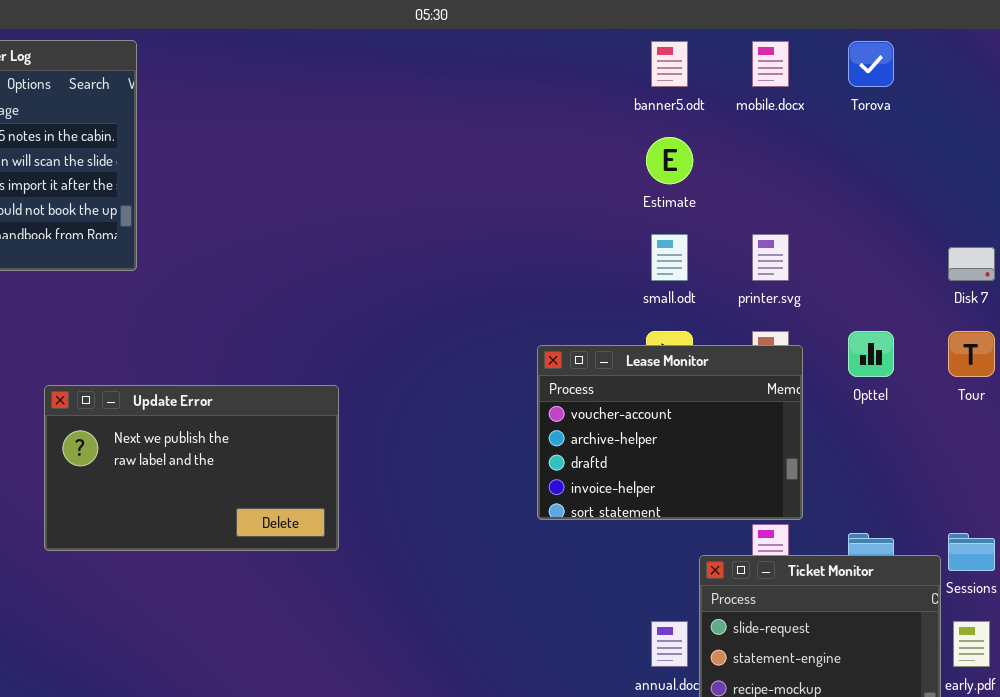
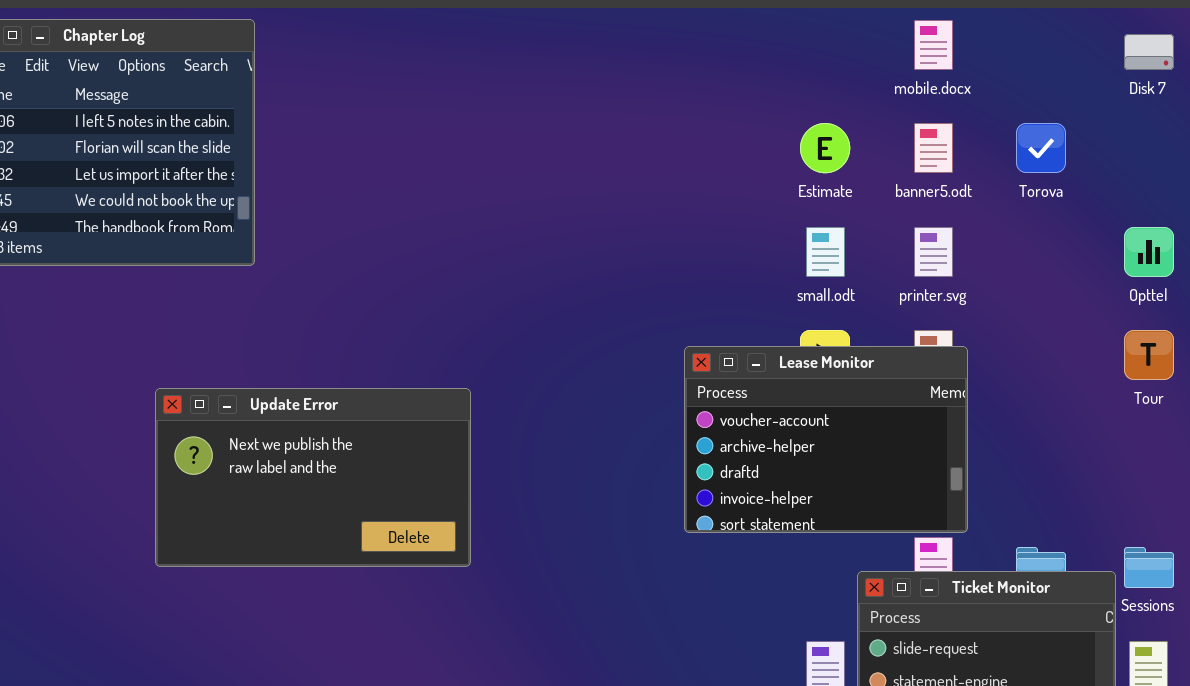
banner5.odt: [651,41,688,87] -> [914,123,953,173], moved
Torova: [848,41,894,87] -> [1016,123,1066,173], moved
Disk 7: [948,247,995,281] -> [1124,34,1174,70], moved
Opttel: [848,331,894,377] -> [1124,227,1174,277], moved

